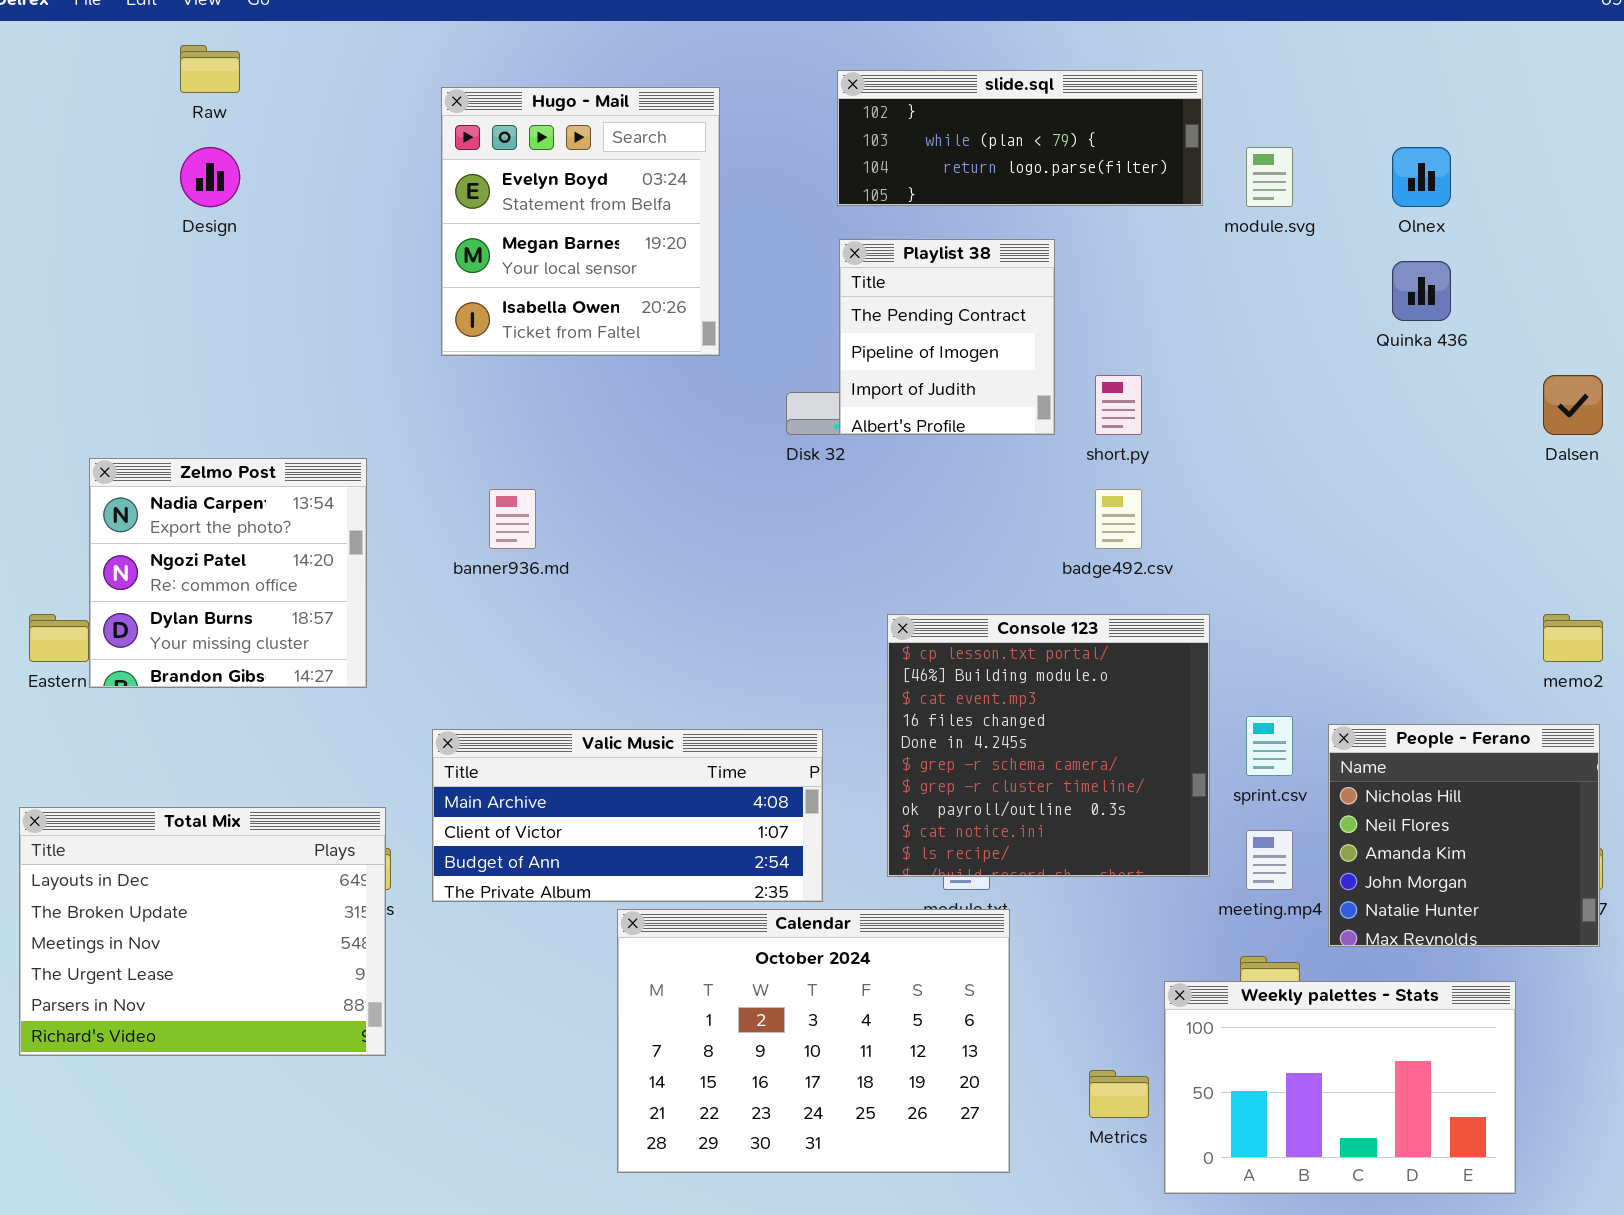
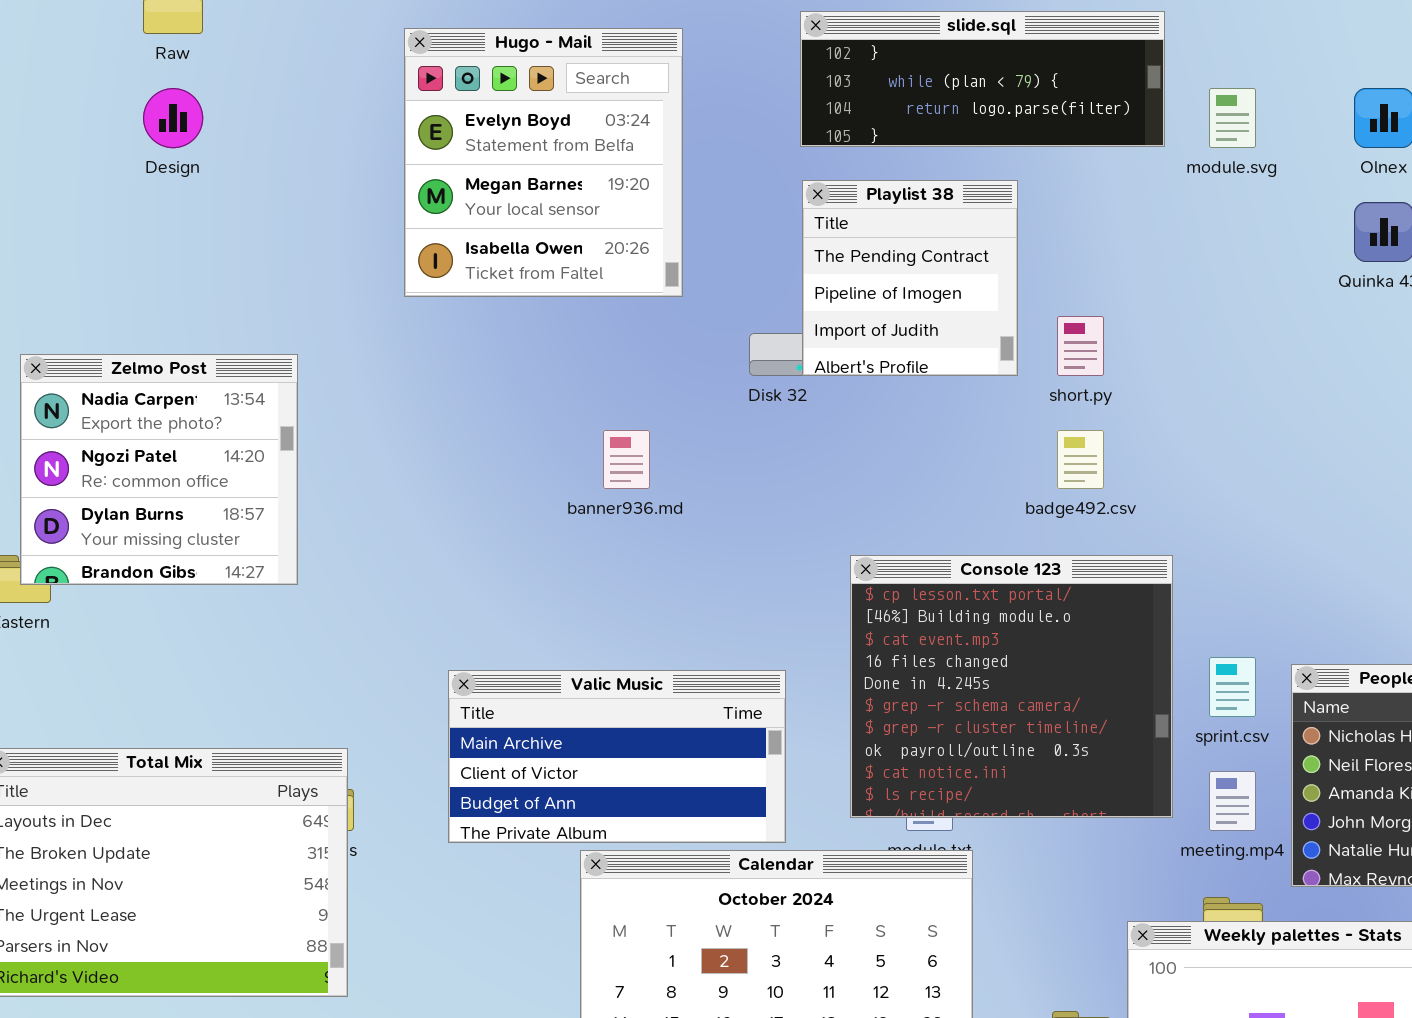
Zelmo Post: [89,458,367,688] -> [20,354,298,585], moved
banner936.md: [489,489,536,549] -> [603,430,650,489], moved
Valic Music: [432,729,823,902] -> [448,670,786,843], resized

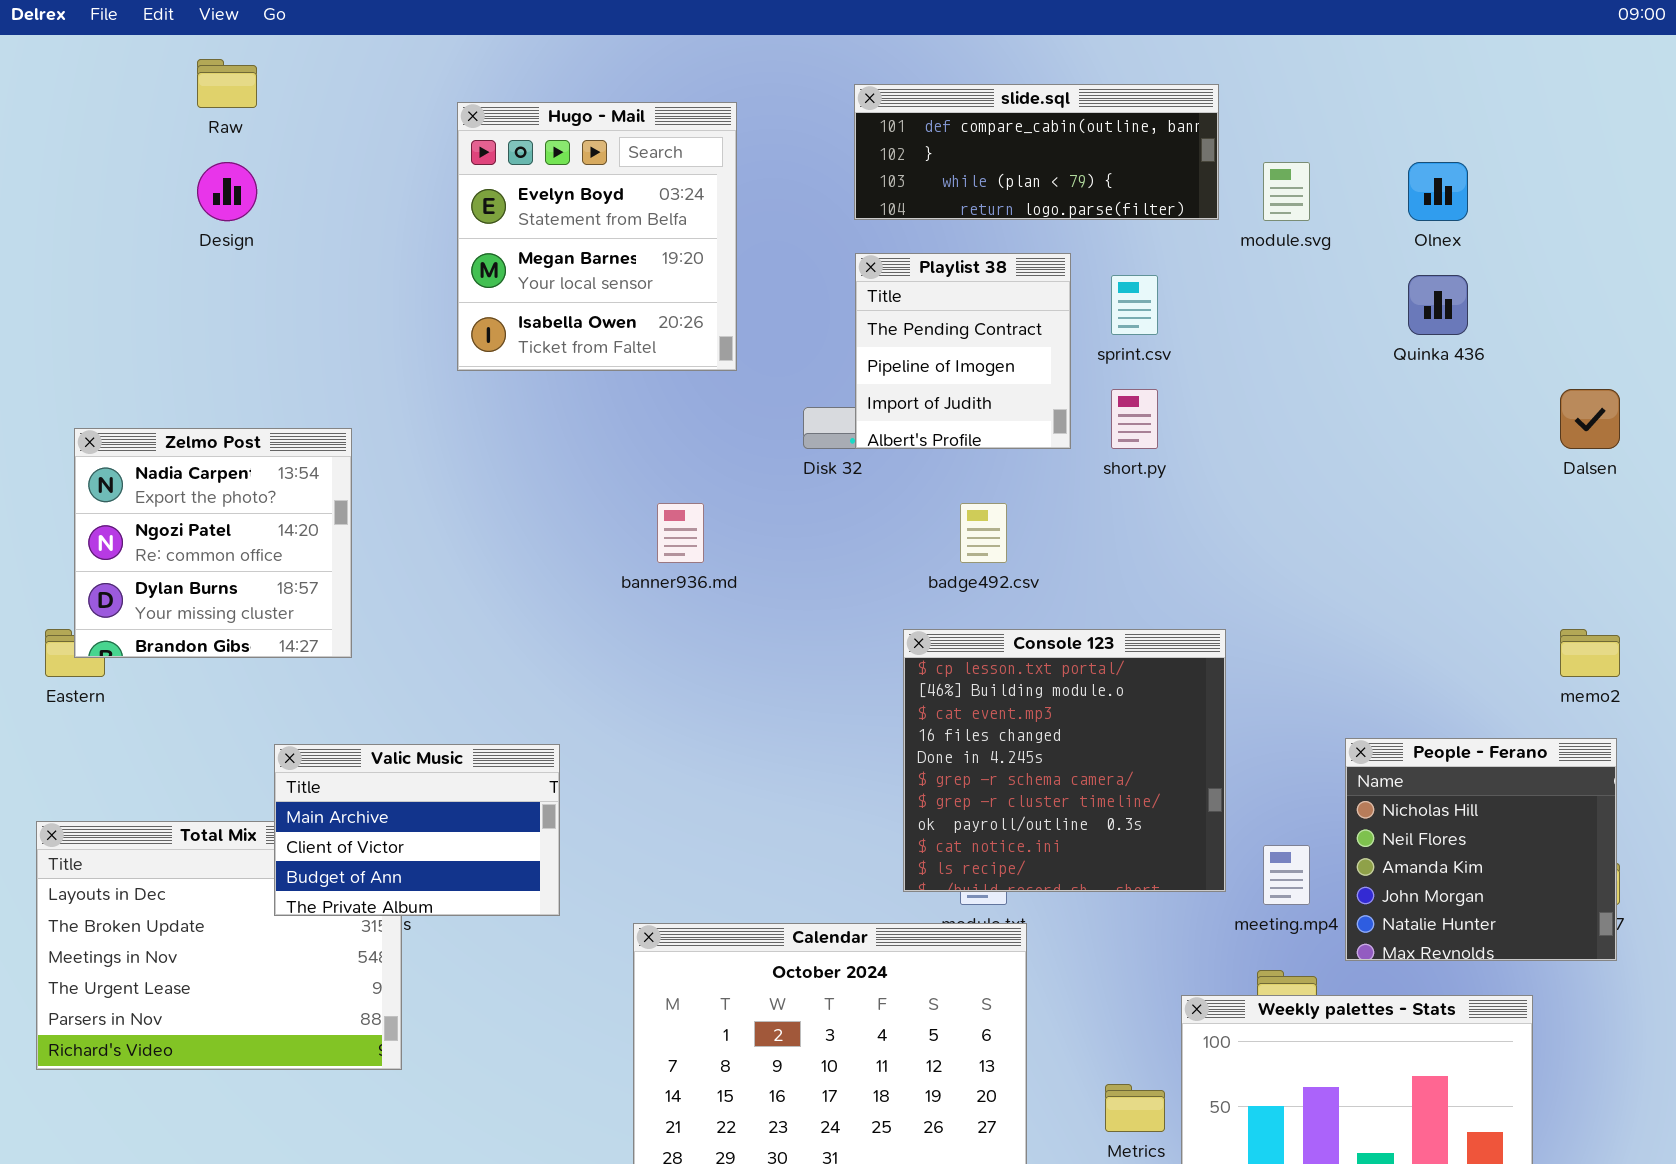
slide.sql: [800,11,1165,147] -> [854,84,1219,220], scrolled up 1 row
badge492.csv: [1057,430,1104,489] -> [960,503,1007,563], moved
sprint.csv: [1209,657,1256,717] -> [1111,275,1158,335], moved
Valic Music: [448,670,786,843] -> [274,744,560,916], moved, resized

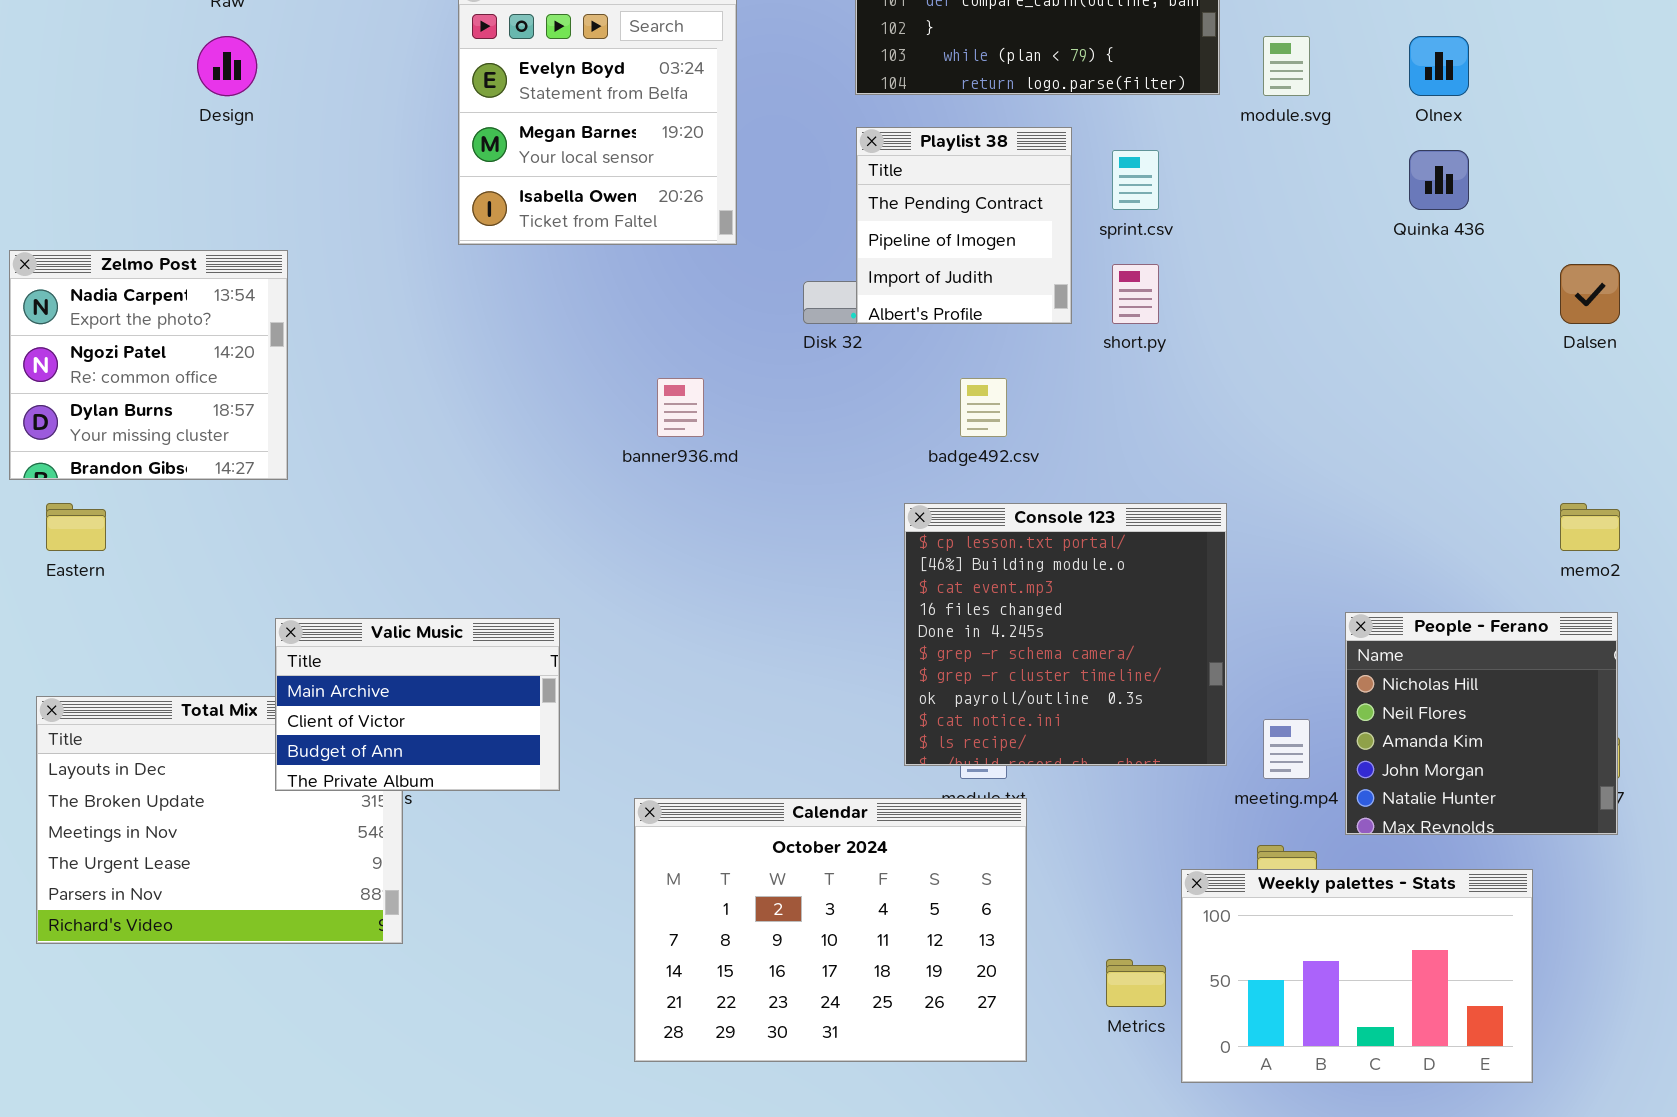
Zelmo Post: [74,428,352,658] -> [9,250,288,480], moved

